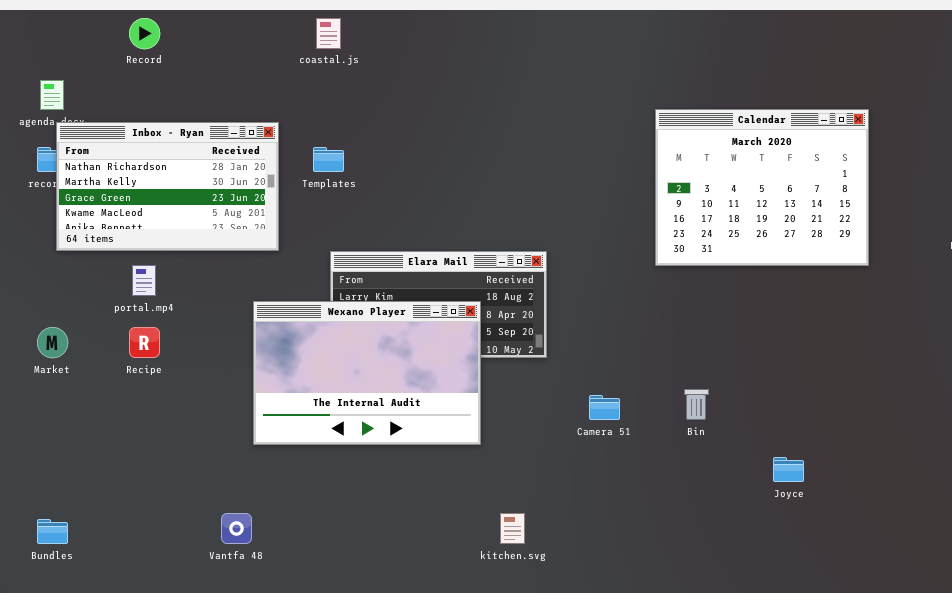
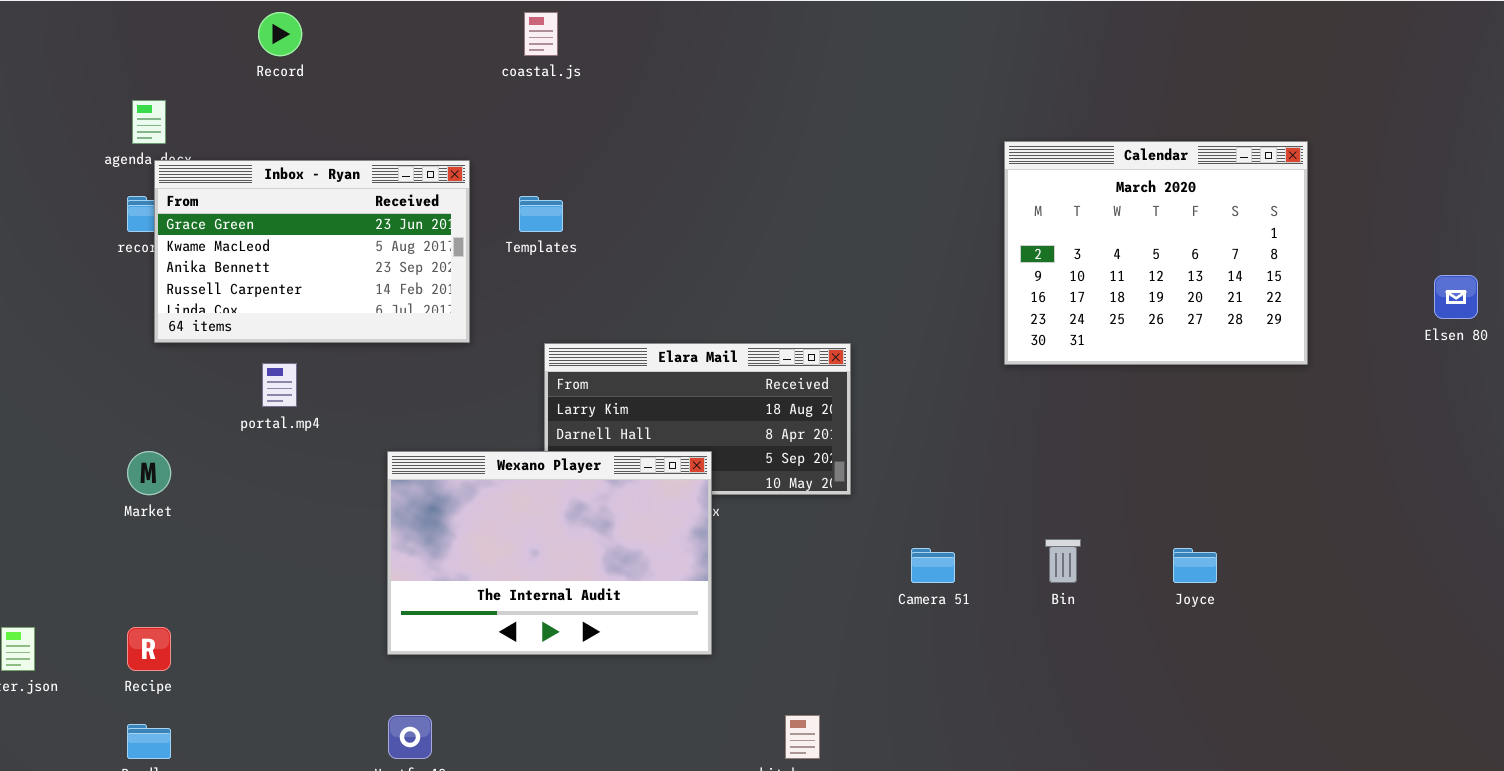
Inbox - Ryan: [56,122,279,251] -> [154,160,470,343], scrolled down 2 rows
Wexano Player: [253,301,481,445] -> [387,451,712,655], moved
Recipe: [129,327,160,358] -> [127,627,171,671], moved
Joyce: [773,457,804,482] -> [1173,548,1217,583], moved

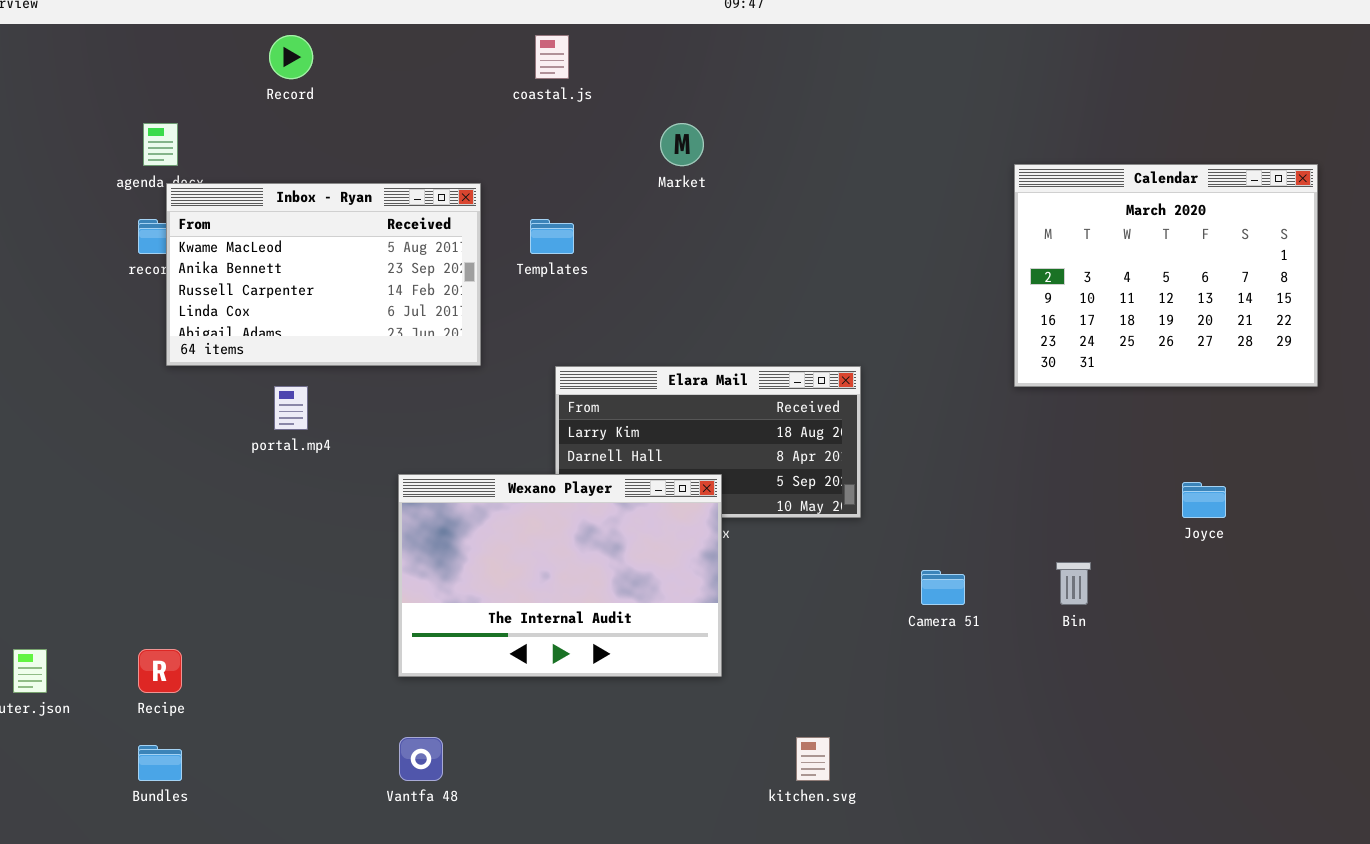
Inbox - Ryan: [154,160,470,343] -> [166,183,481,366], scrolled down 1 row
Market: [127,451,171,495] -> [660,123,704,166], moved
Joyce: [1173,548,1217,583] -> [1182,482,1226,518], moved

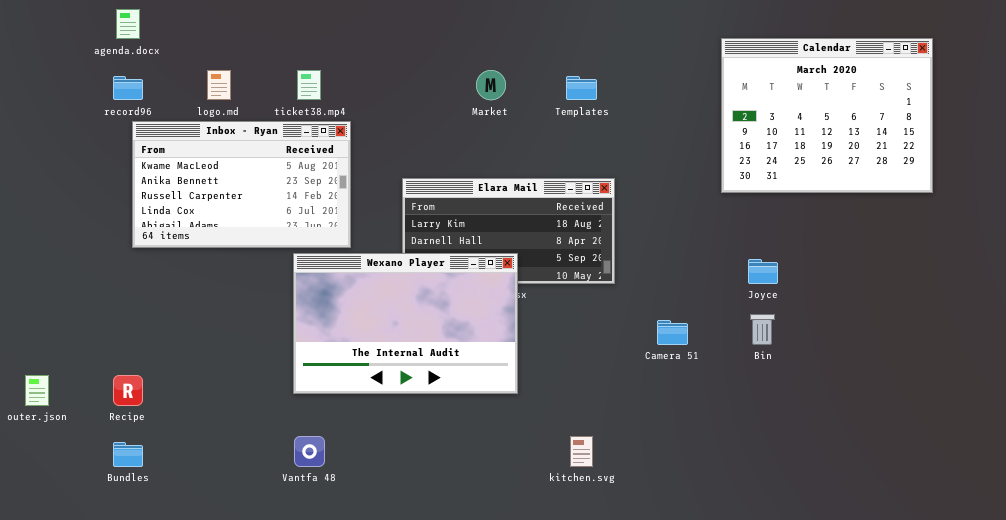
Market: [660,123,704,166] -> [476,70,506,100], moved
Inbox - Ryan: [166,183,481,366] -> [132,121,351,248], moved
Templates: [530,219,574,254] -> [566,76,597,100], moved
Joyce: [1182,482,1226,518] -> [748,259,778,284], moved

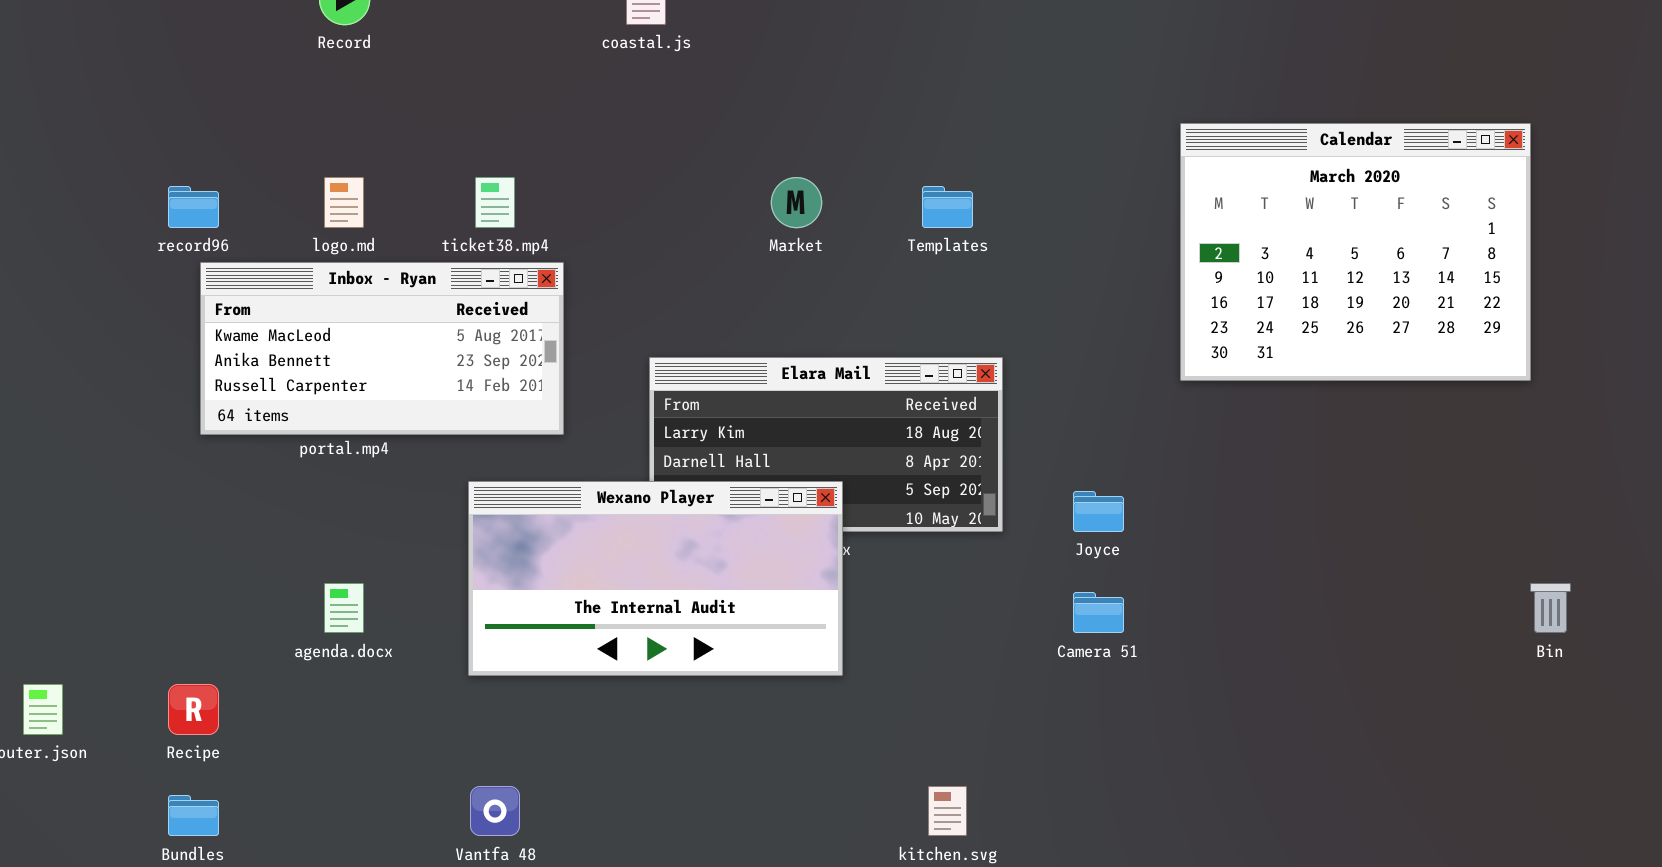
agenda.docx: [116,9,140,39] -> [324,583,364,633], moved
Inbox - Ryan: [132,121,351,248] -> [200,262,564,435], resized
Wexano Player: [293,253,518,394] -> [468,481,843,676], resized
Joyce: [748,259,778,284] -> [1073,491,1124,532], moved
Bin: [750,314,775,345] -> [1530,583,1571,633], moved

